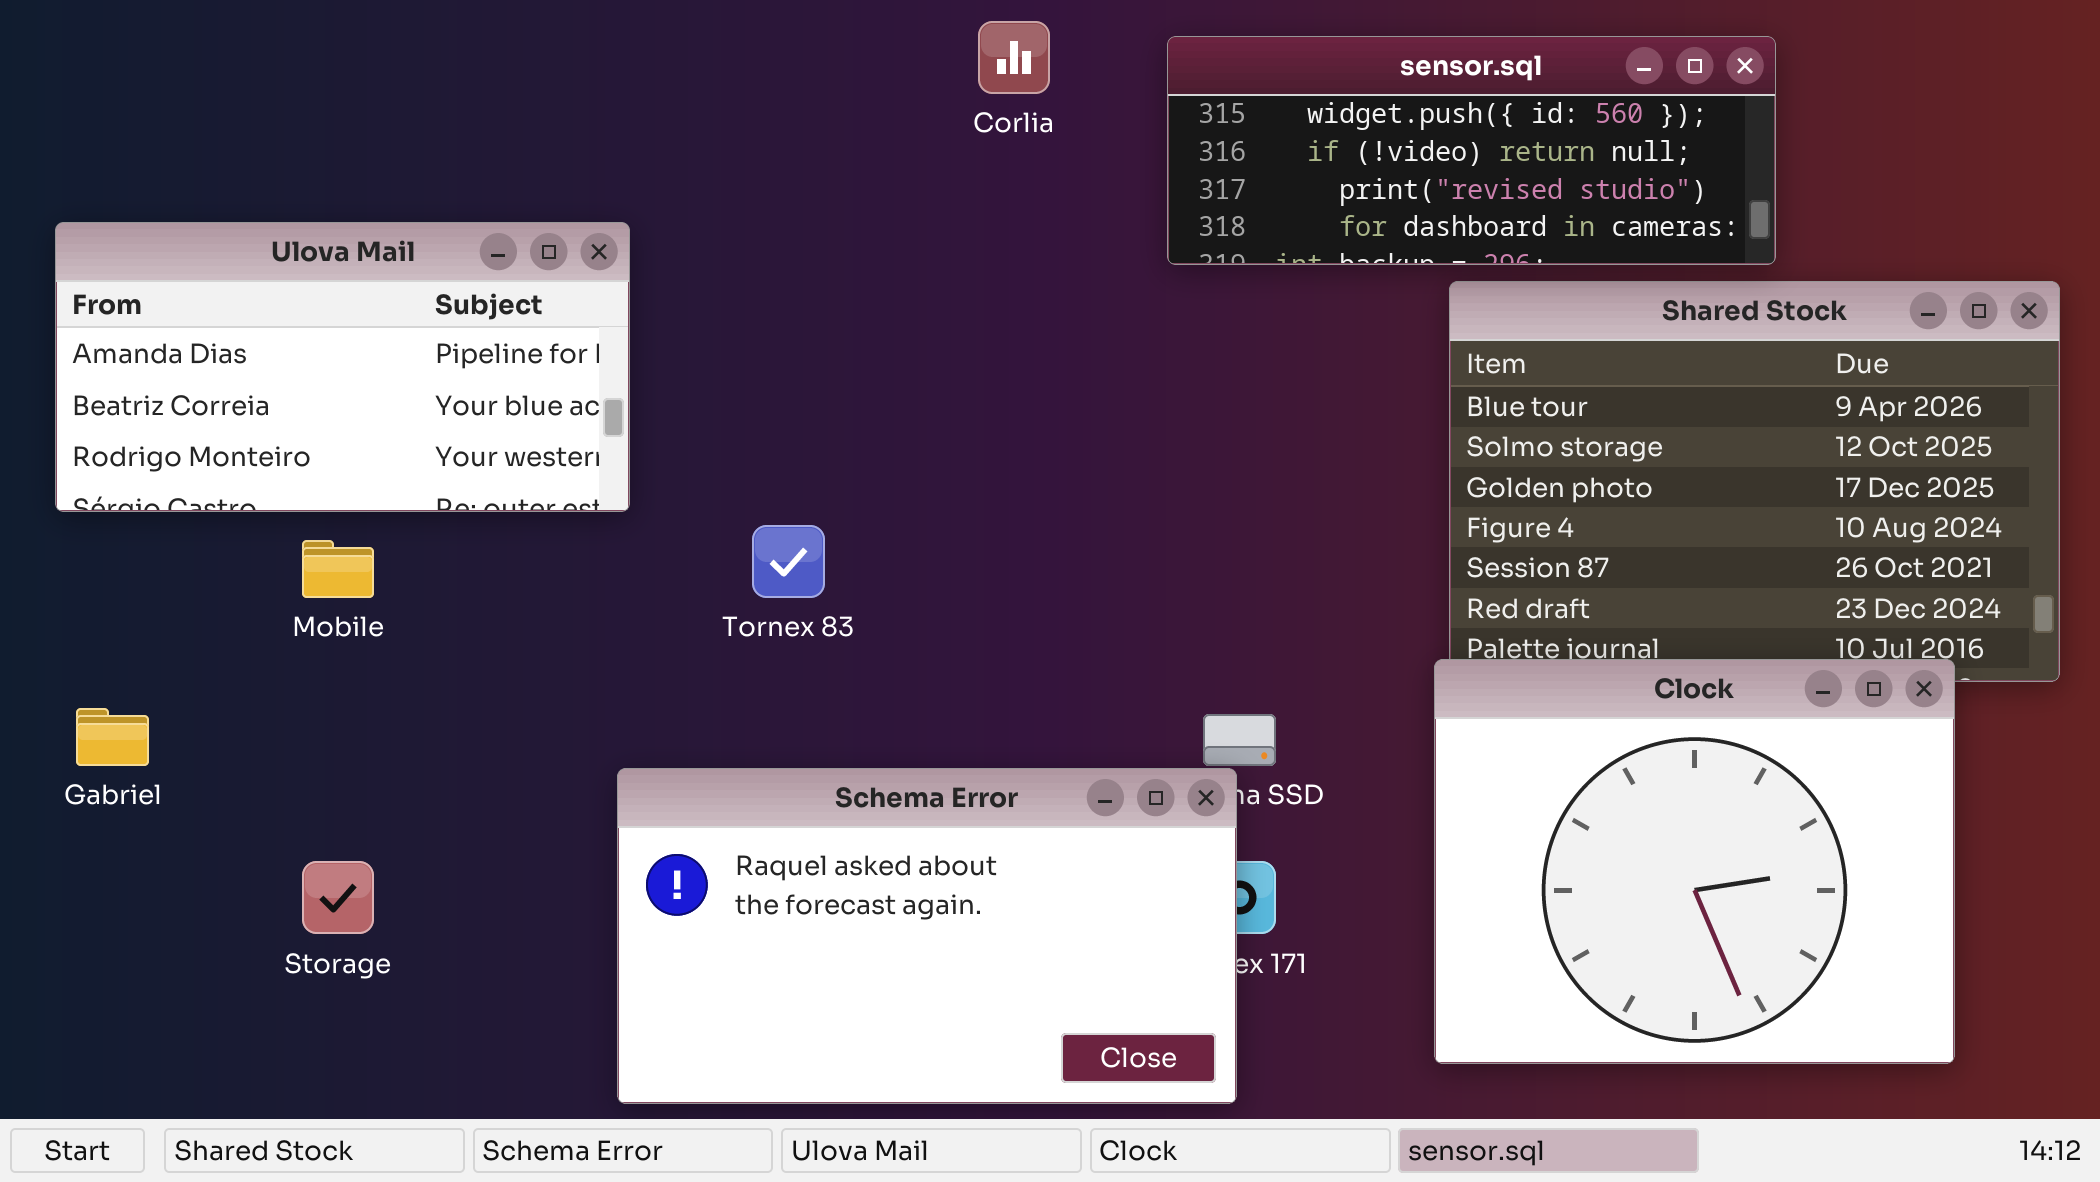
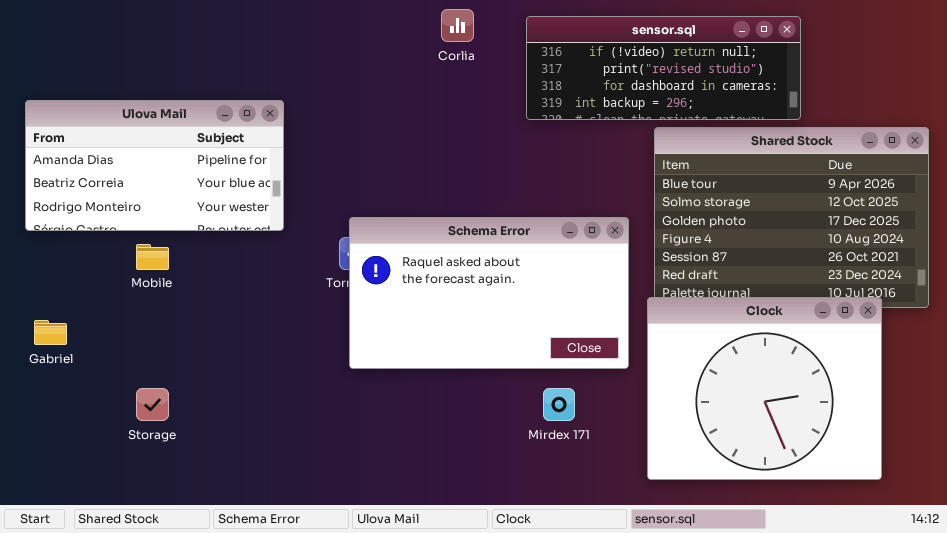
sensor.sql: [1167,36,1776,265] -> [526,16,801,120], scrolled down 1 row
Schema Error: [617,768,1237,1104] -> [349,217,629,369], moved

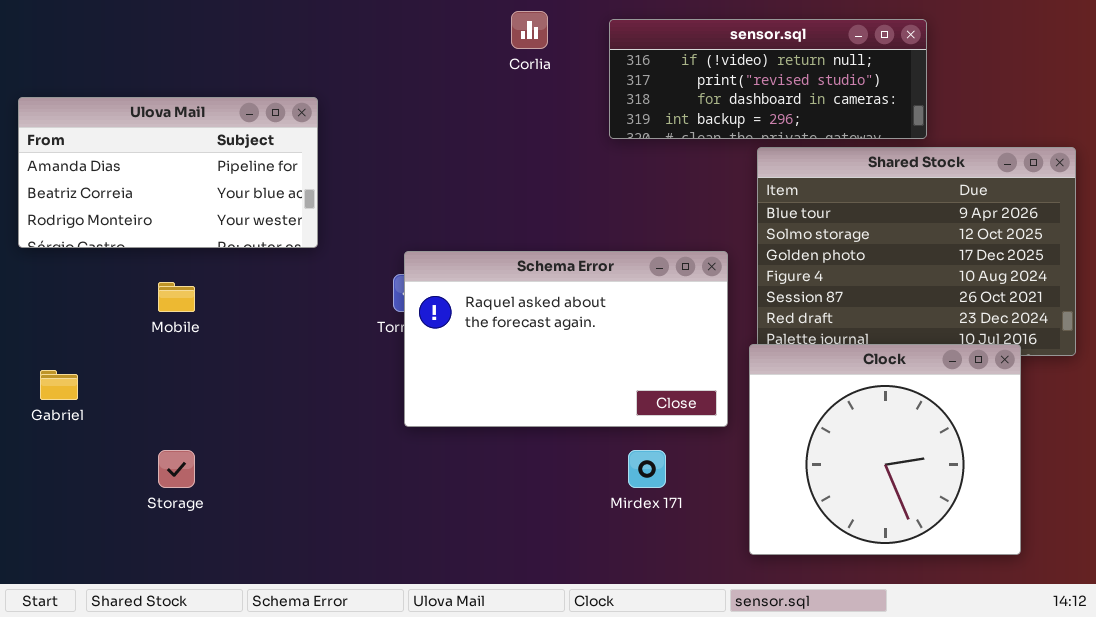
Ulova Mail: [25,100,284,231] -> [18,97,318,248], moved

